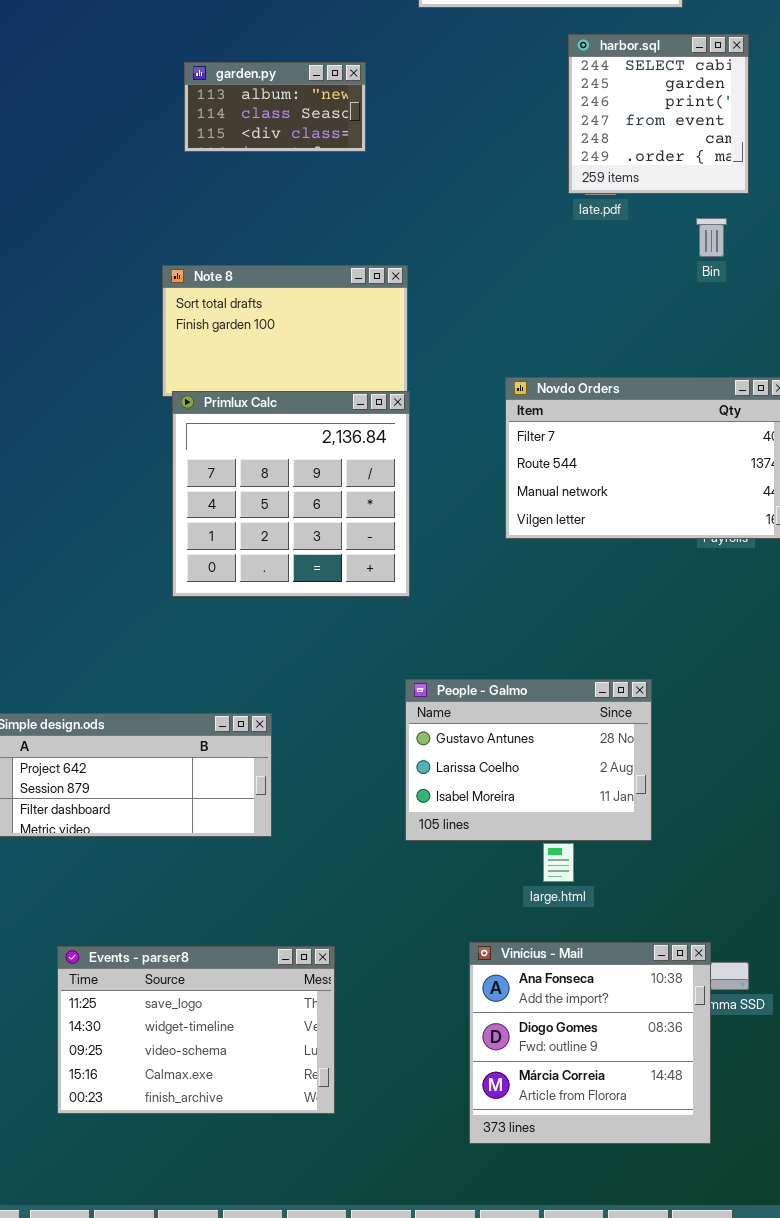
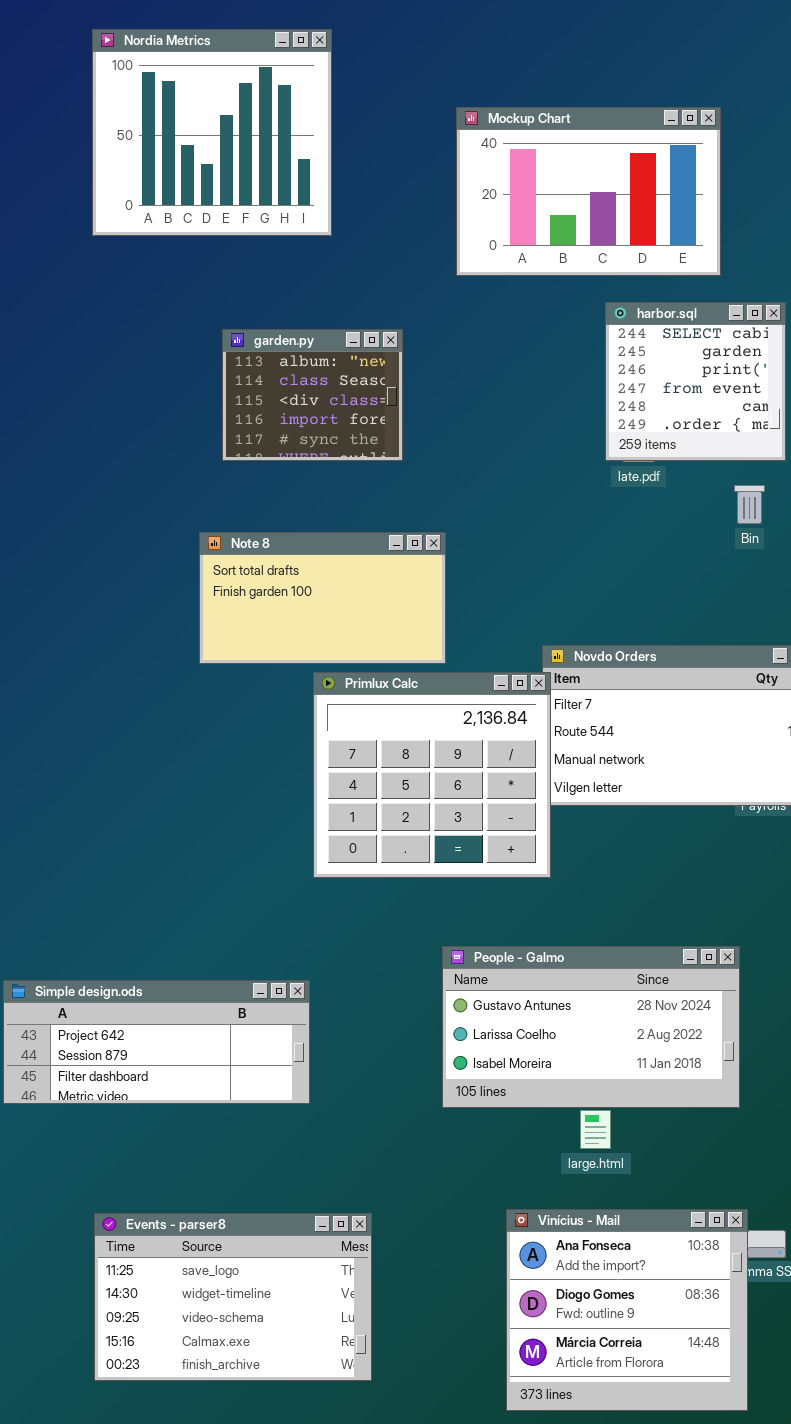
garden.py: [184,62,366,152] -> [222,329,403,461], resized
Primlux Calc: [172,391,410,597] -> [313,672,551,878], moved
People - Galmo: [405,679,652,841] -> [442,946,740,1108], resized

